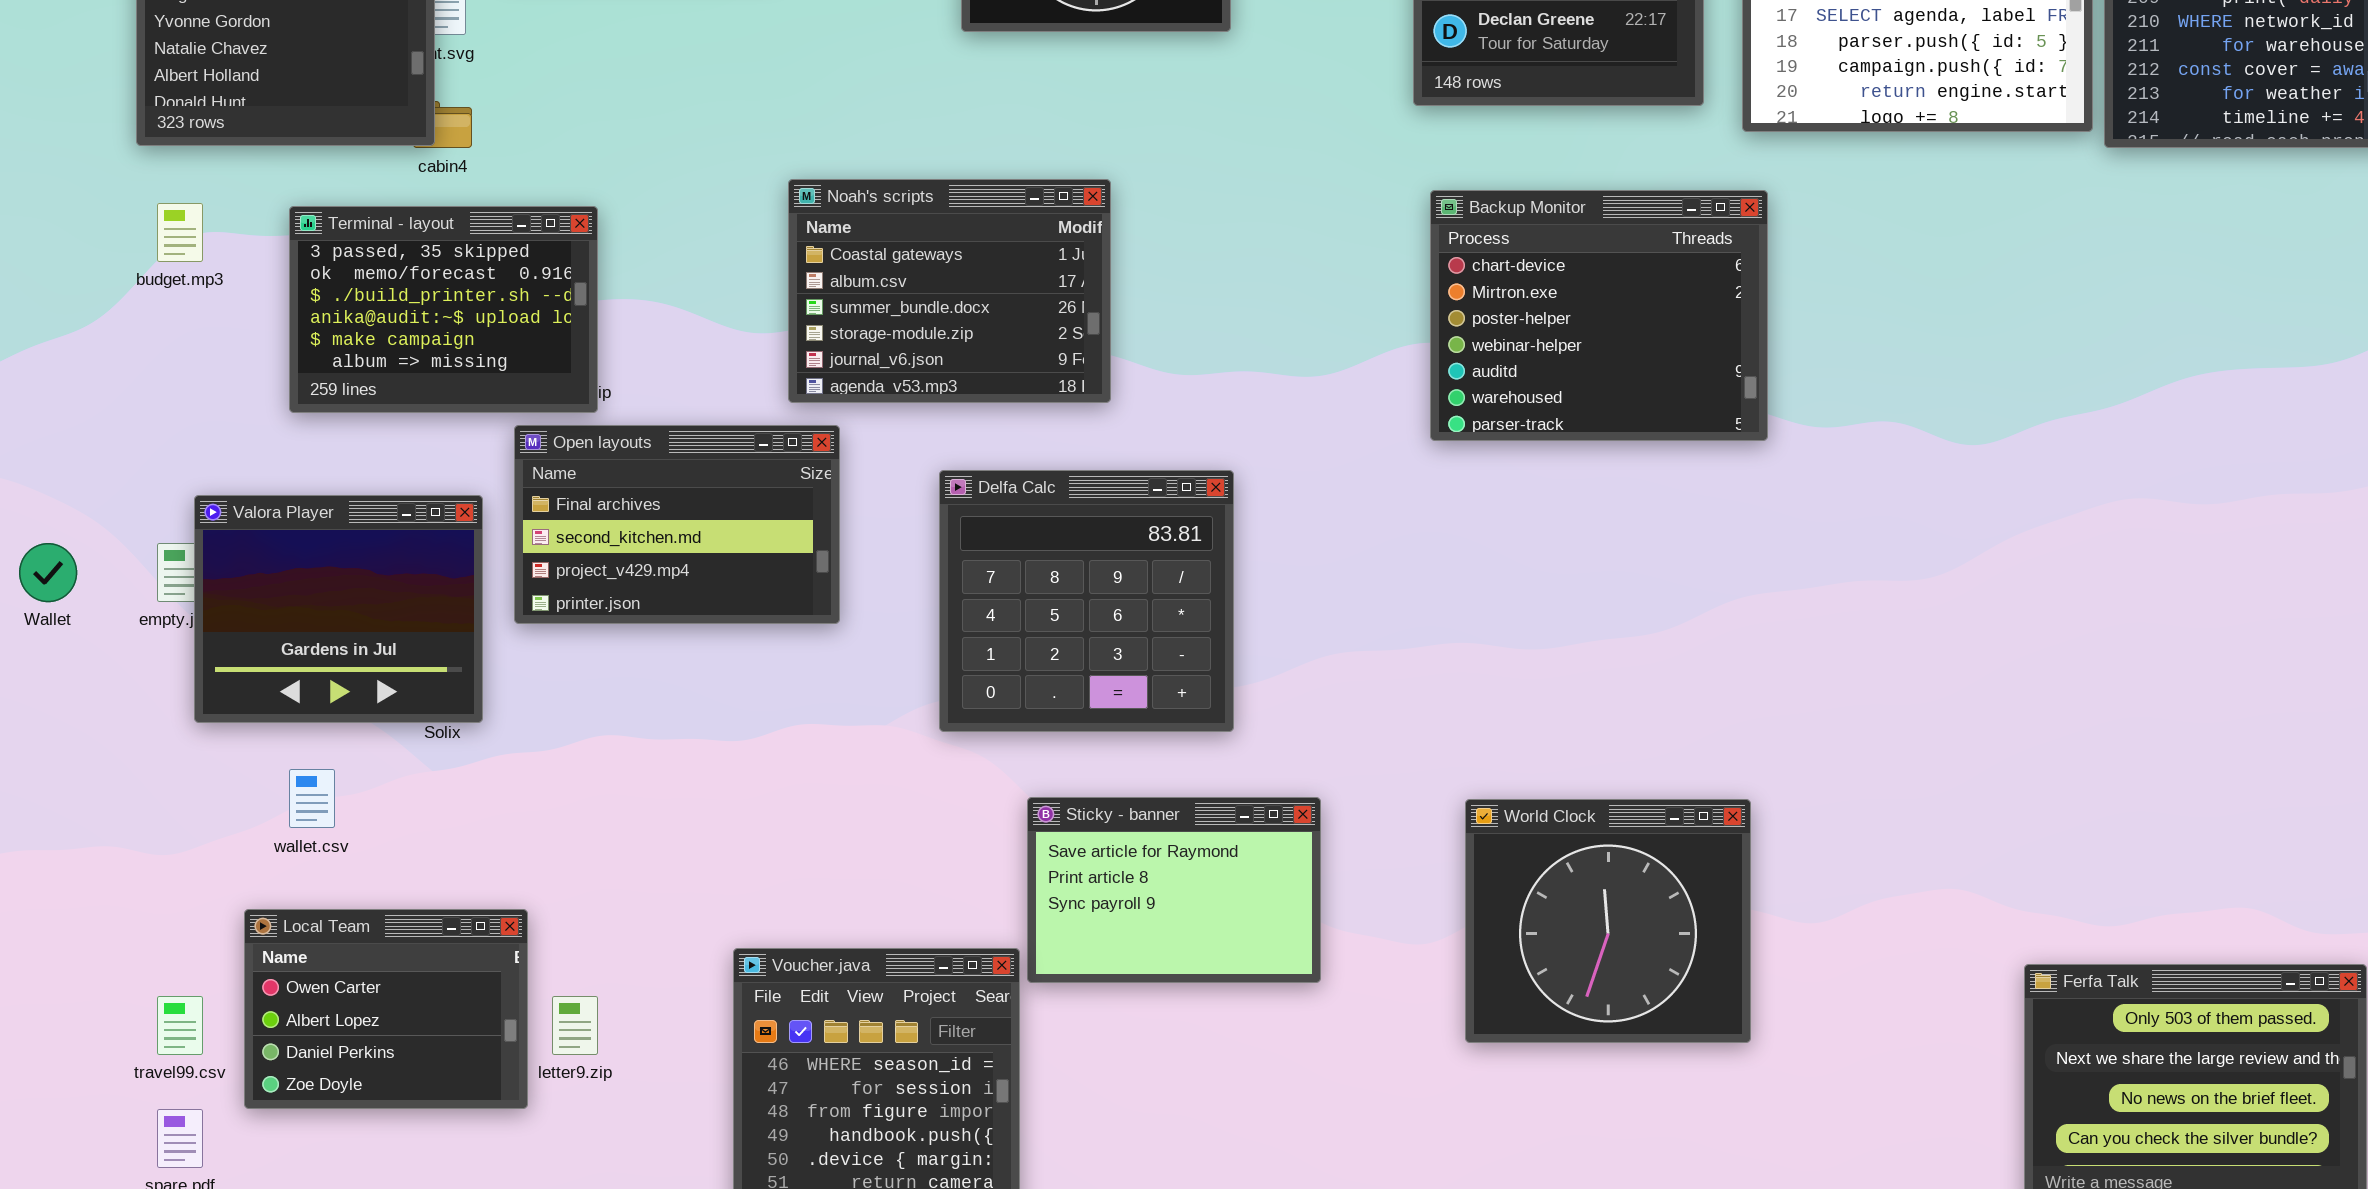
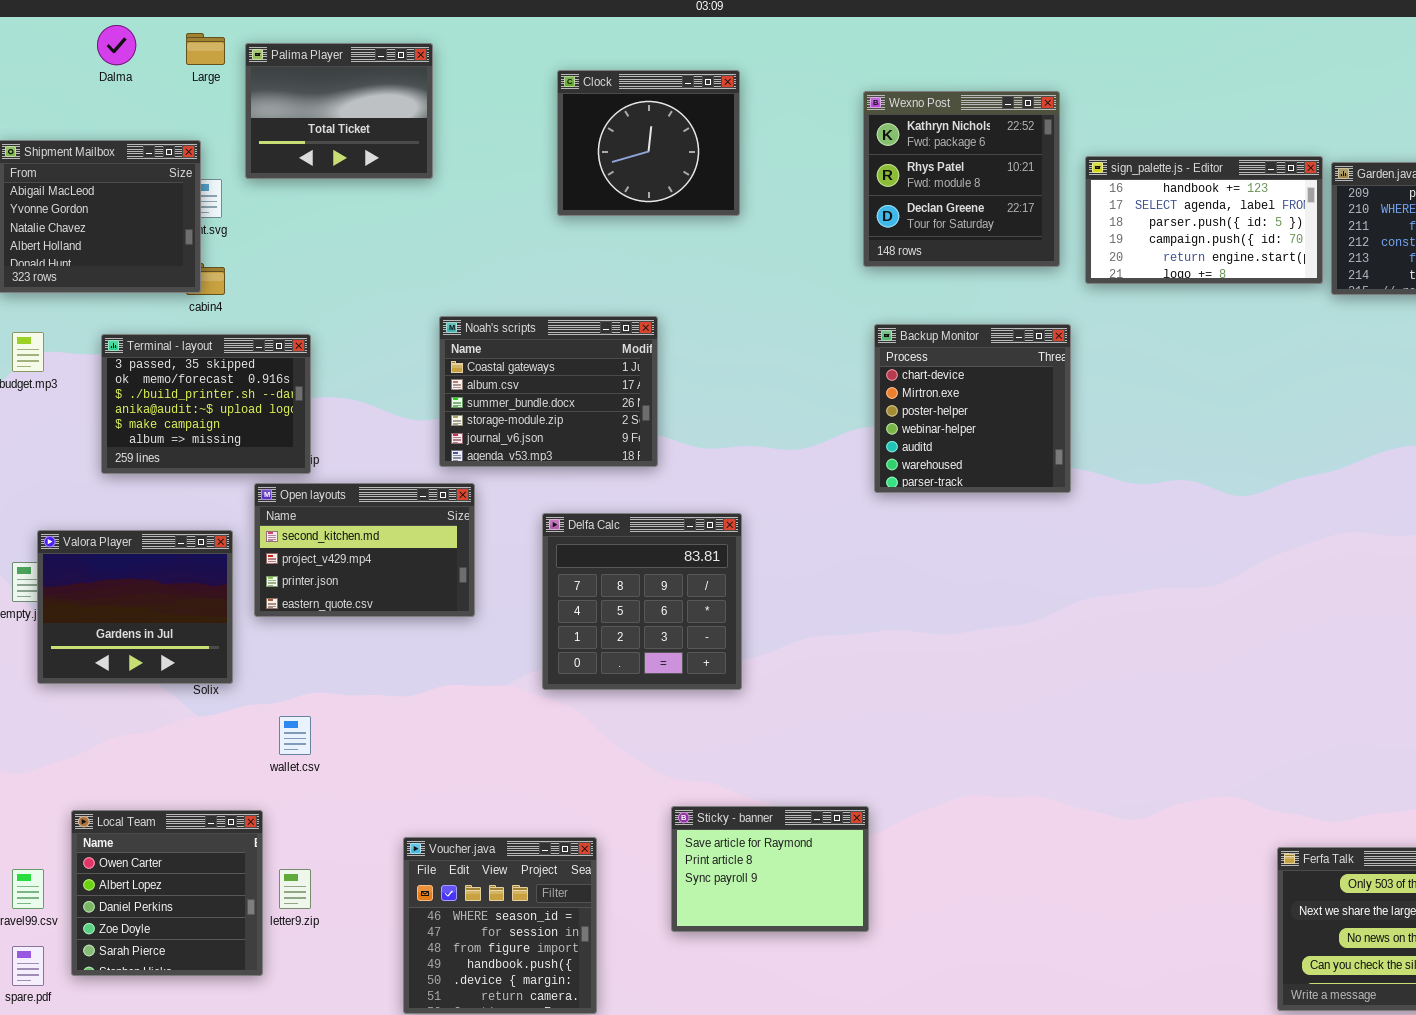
Backup Monitor: [1430,190,1768,441] -> [874,324,1071,493], resized
Open layouts: [514,425,840,624] -> [254,483,475,617], scrolled down 1 row
wallet.csv: [289,769,335,828] -> [279,716,311,755], moved
Sticky - banner: [1027,797,1321,983] -> [671,806,869,932], moved
World Clock: [1465,799,1751,1043] -> none, closed
Local Team: [244,909,528,1109] -> [71,810,263,976], resized

